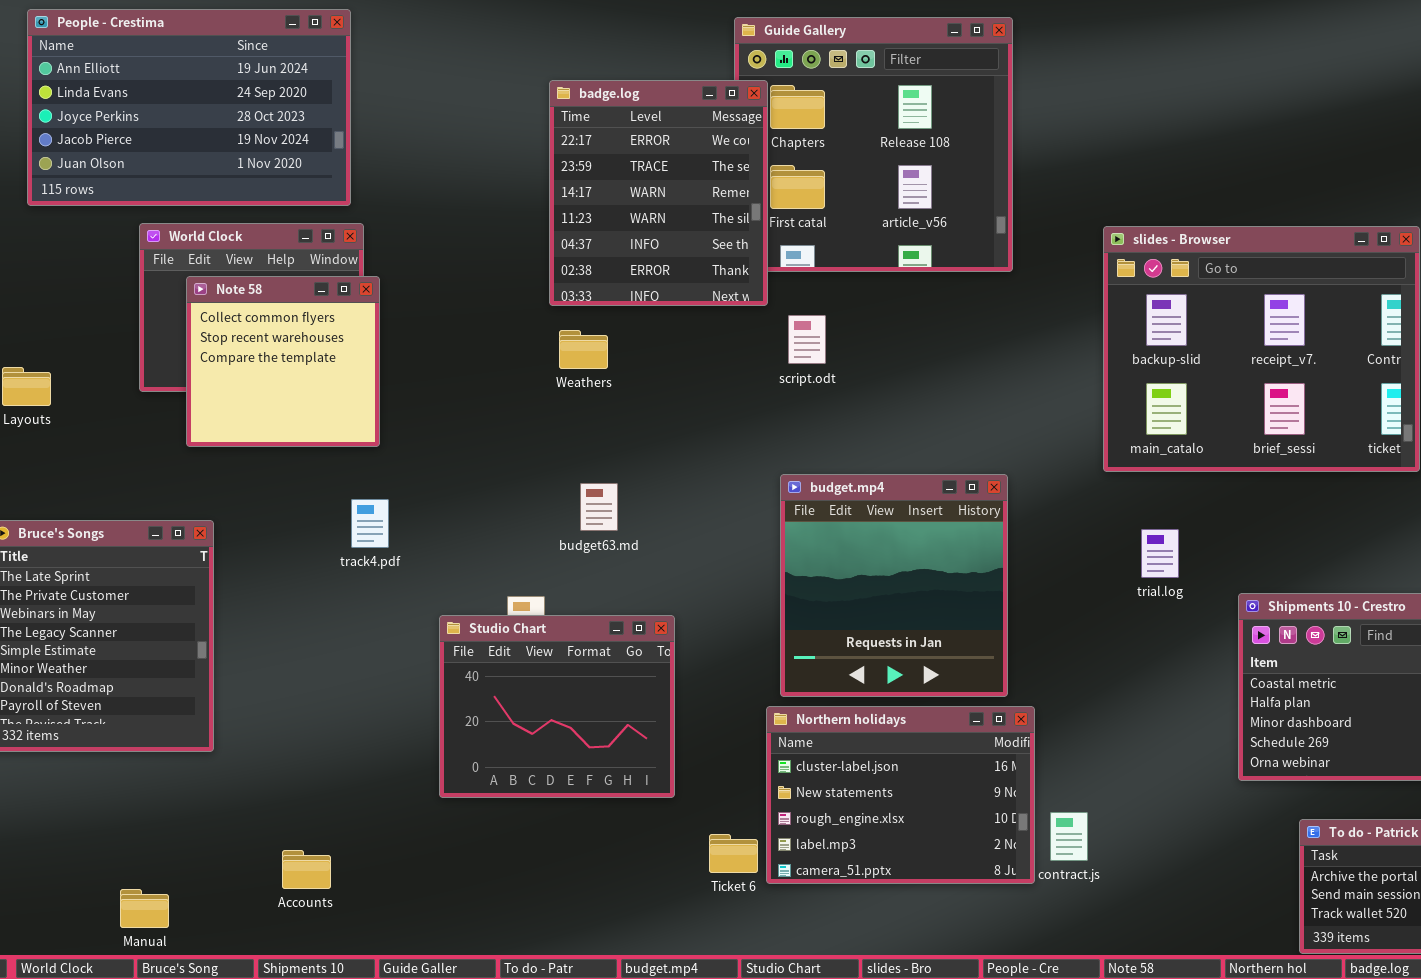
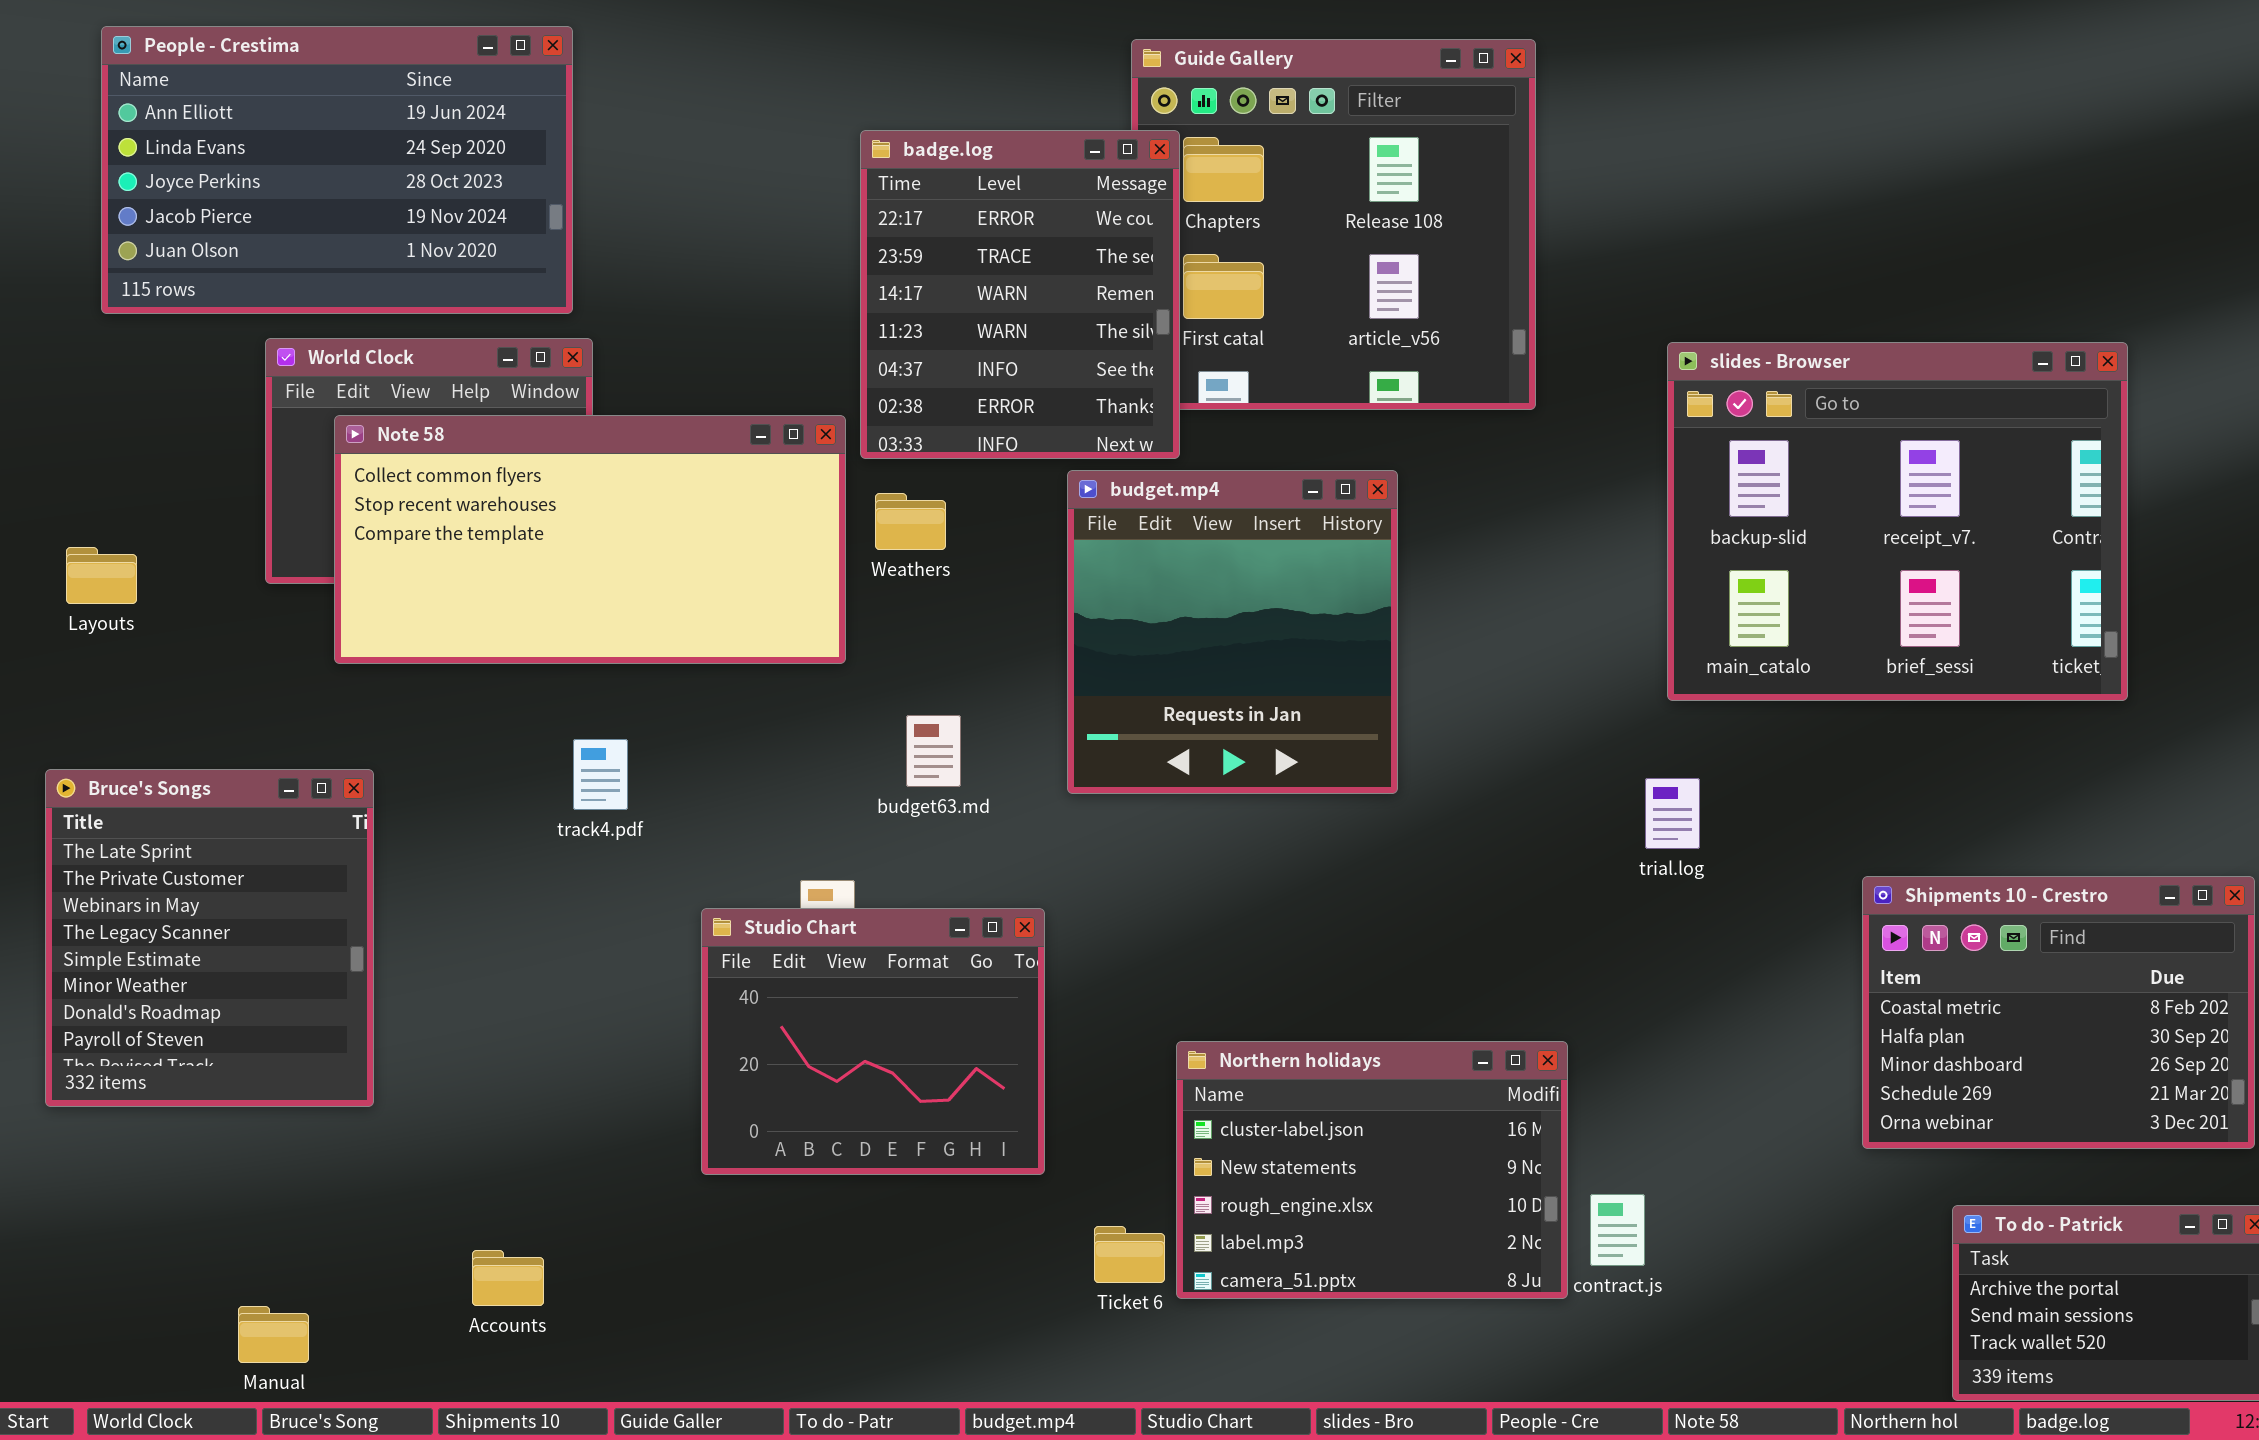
Note 58: [186,276,380,447] -> [334,415,846,664], resized
budget.mp4: [780,474,1008,697] -> [1067,470,1398,794], moved
trial.log: [1141,529,1179,578] -> [1645,778,1700,849], moved

